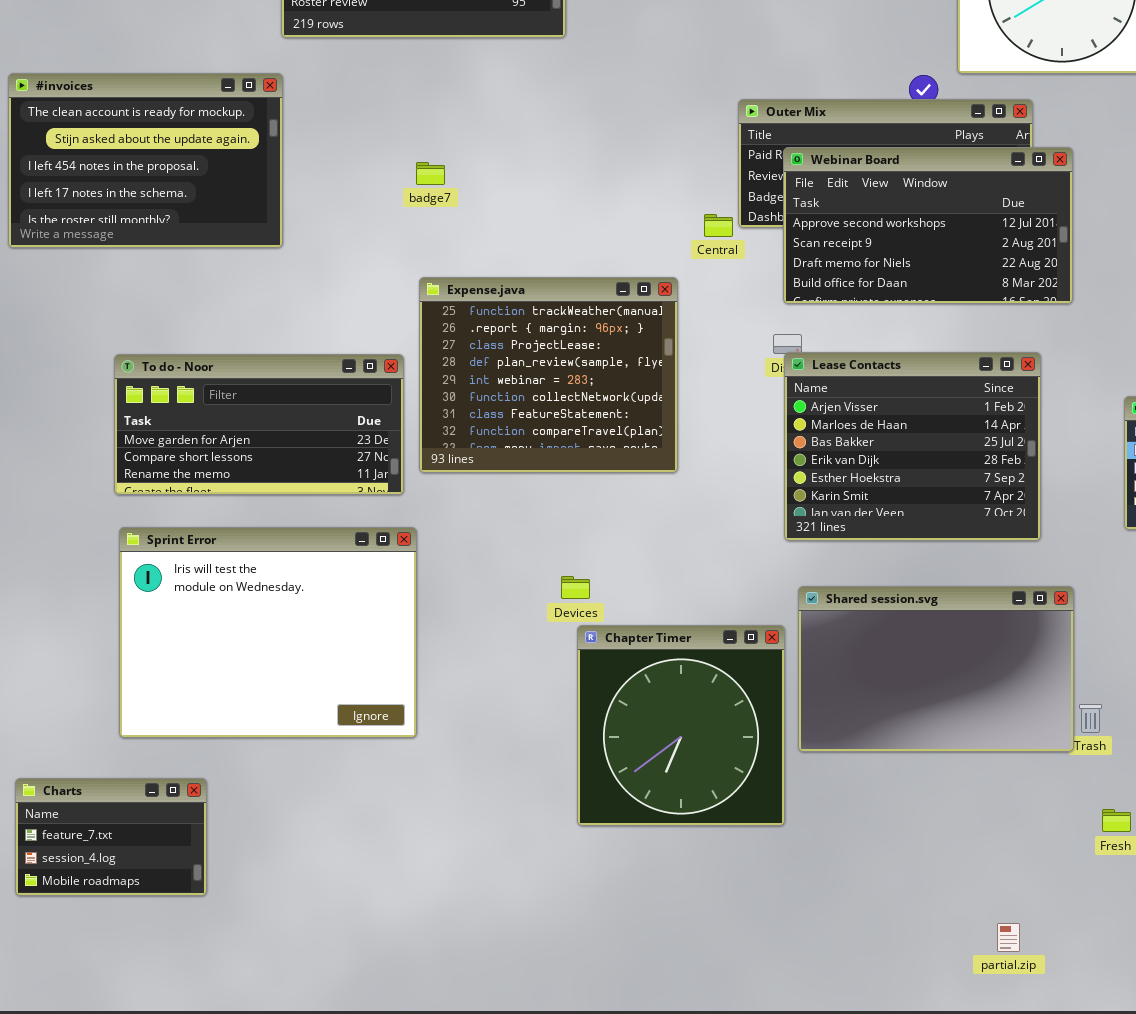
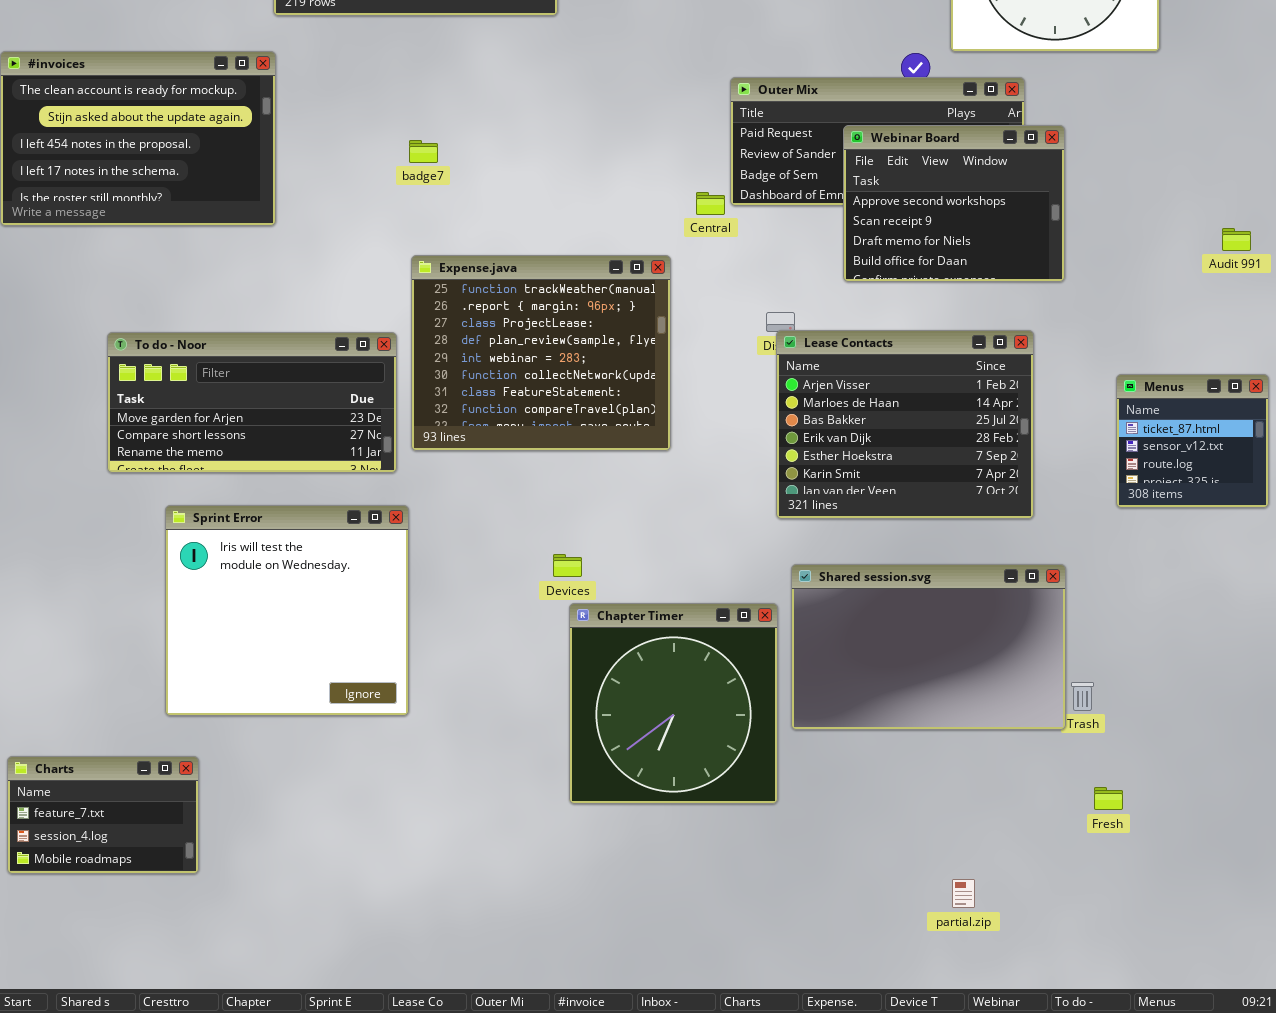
Webinar Board: [783,147,1073,304] -> [843,125,1065,282], resized
Sprint Error: [119,527,417,738] -> [165,505,409,716], resized
partial.zip: [997,923,1020,952] -> [952,879,975,908], moved

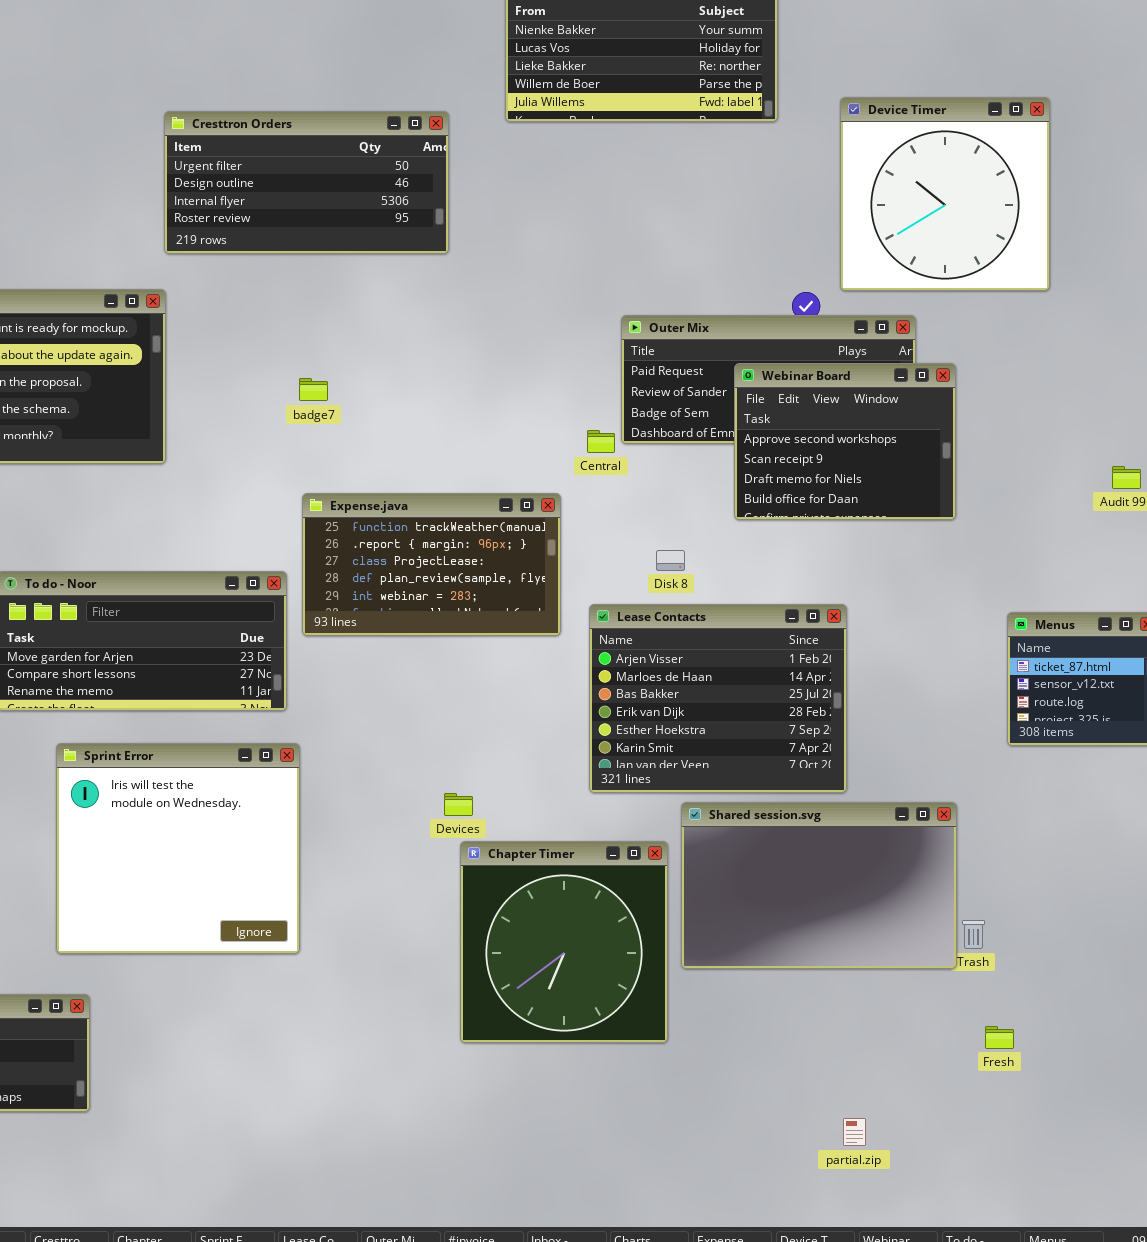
Expense.java: [411,255,671,451] -> [302,493,561,636], resized
Lease Contacts: [776,330,1034,519] -> [589,604,847,793], moved

